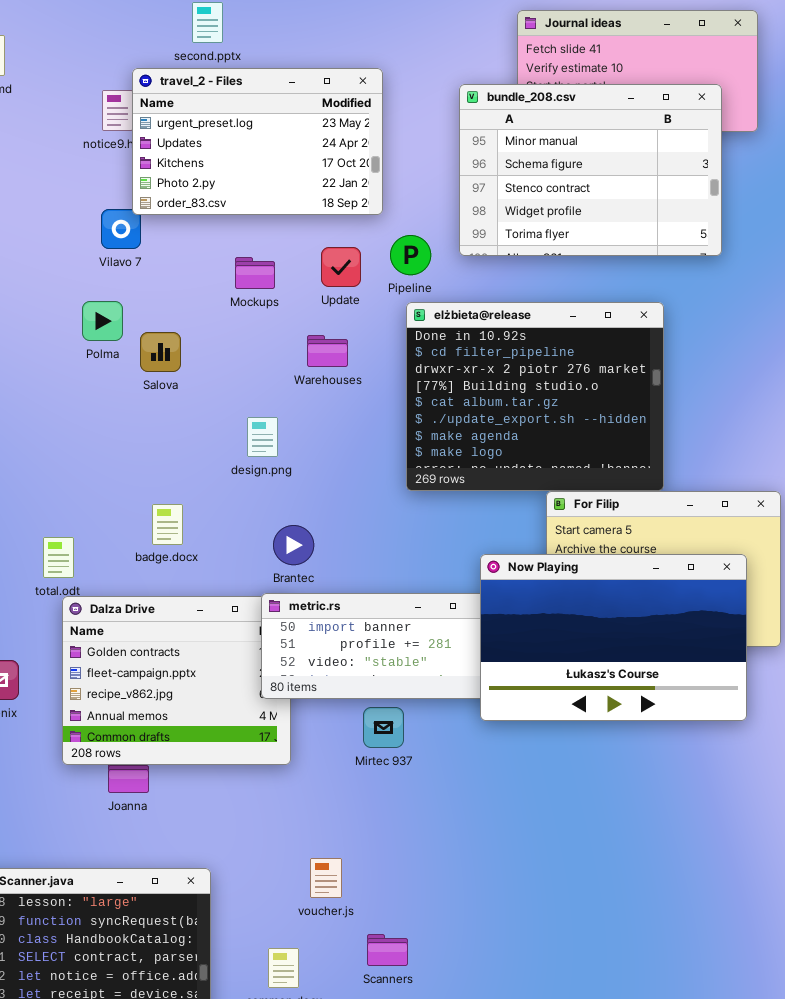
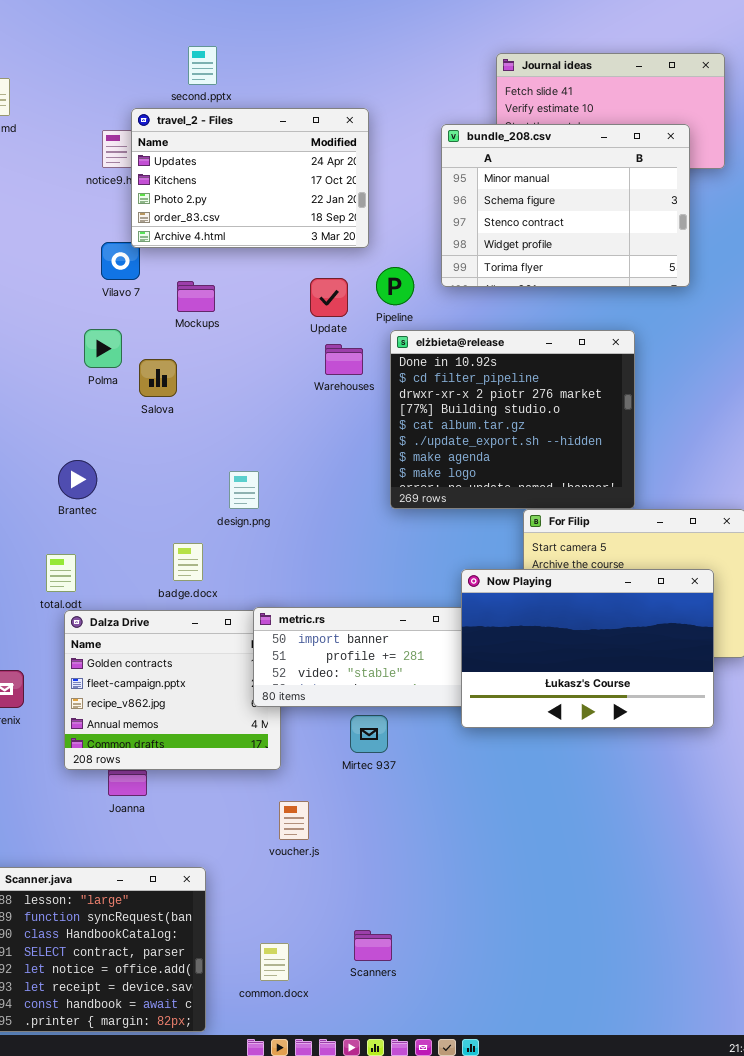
travel_2 - Files: [132,68,383,215] -> [131,108,369,248], scrolled down 1 row
Mockups: [235,257,275,289] -> [177,281,215,312], moved
Warehouses: [307,335,348,367] -> [325,344,363,375], moved
design.png: [247,417,278,457] -> [229,471,259,509], moved
badge.docx: [152,504,183,545] -> [173,543,203,581], moved
Brantec: [273,525,314,565] -> [58,460,97,499], moved
voucher.js: [310,858,342,898] -> [279,801,309,840], moved

